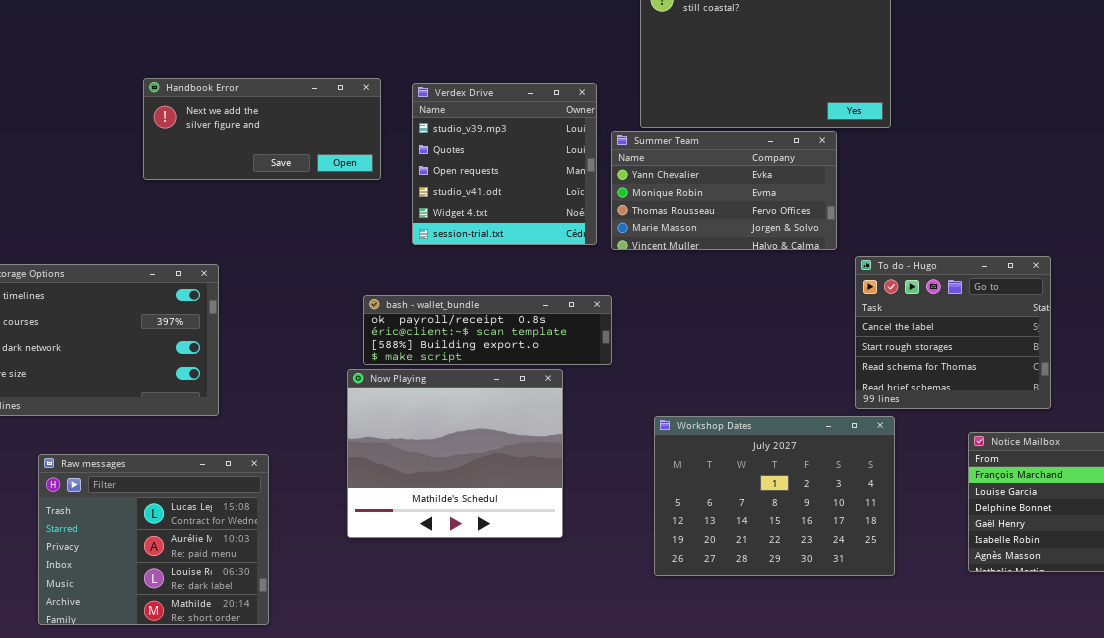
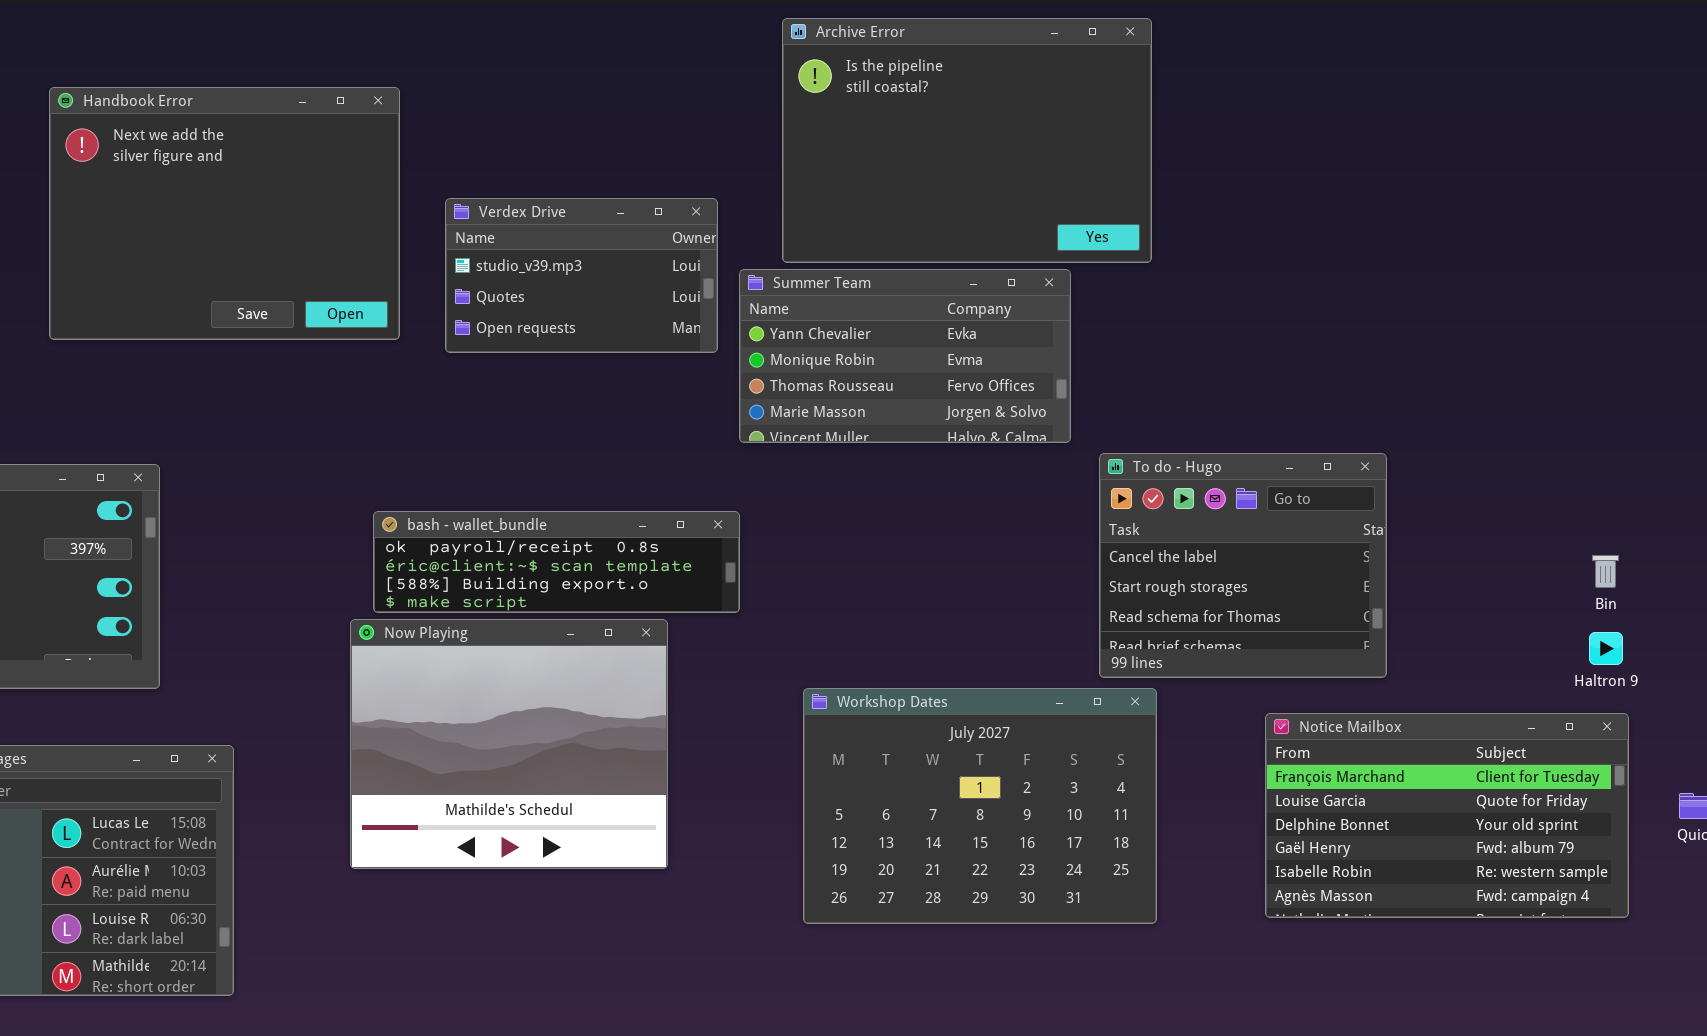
Handbook Error: [143,78,381,180] -> [49,87,400,340], resized
Verdex Drive: [412,83,597,245] -> [445,198,718,353], resized

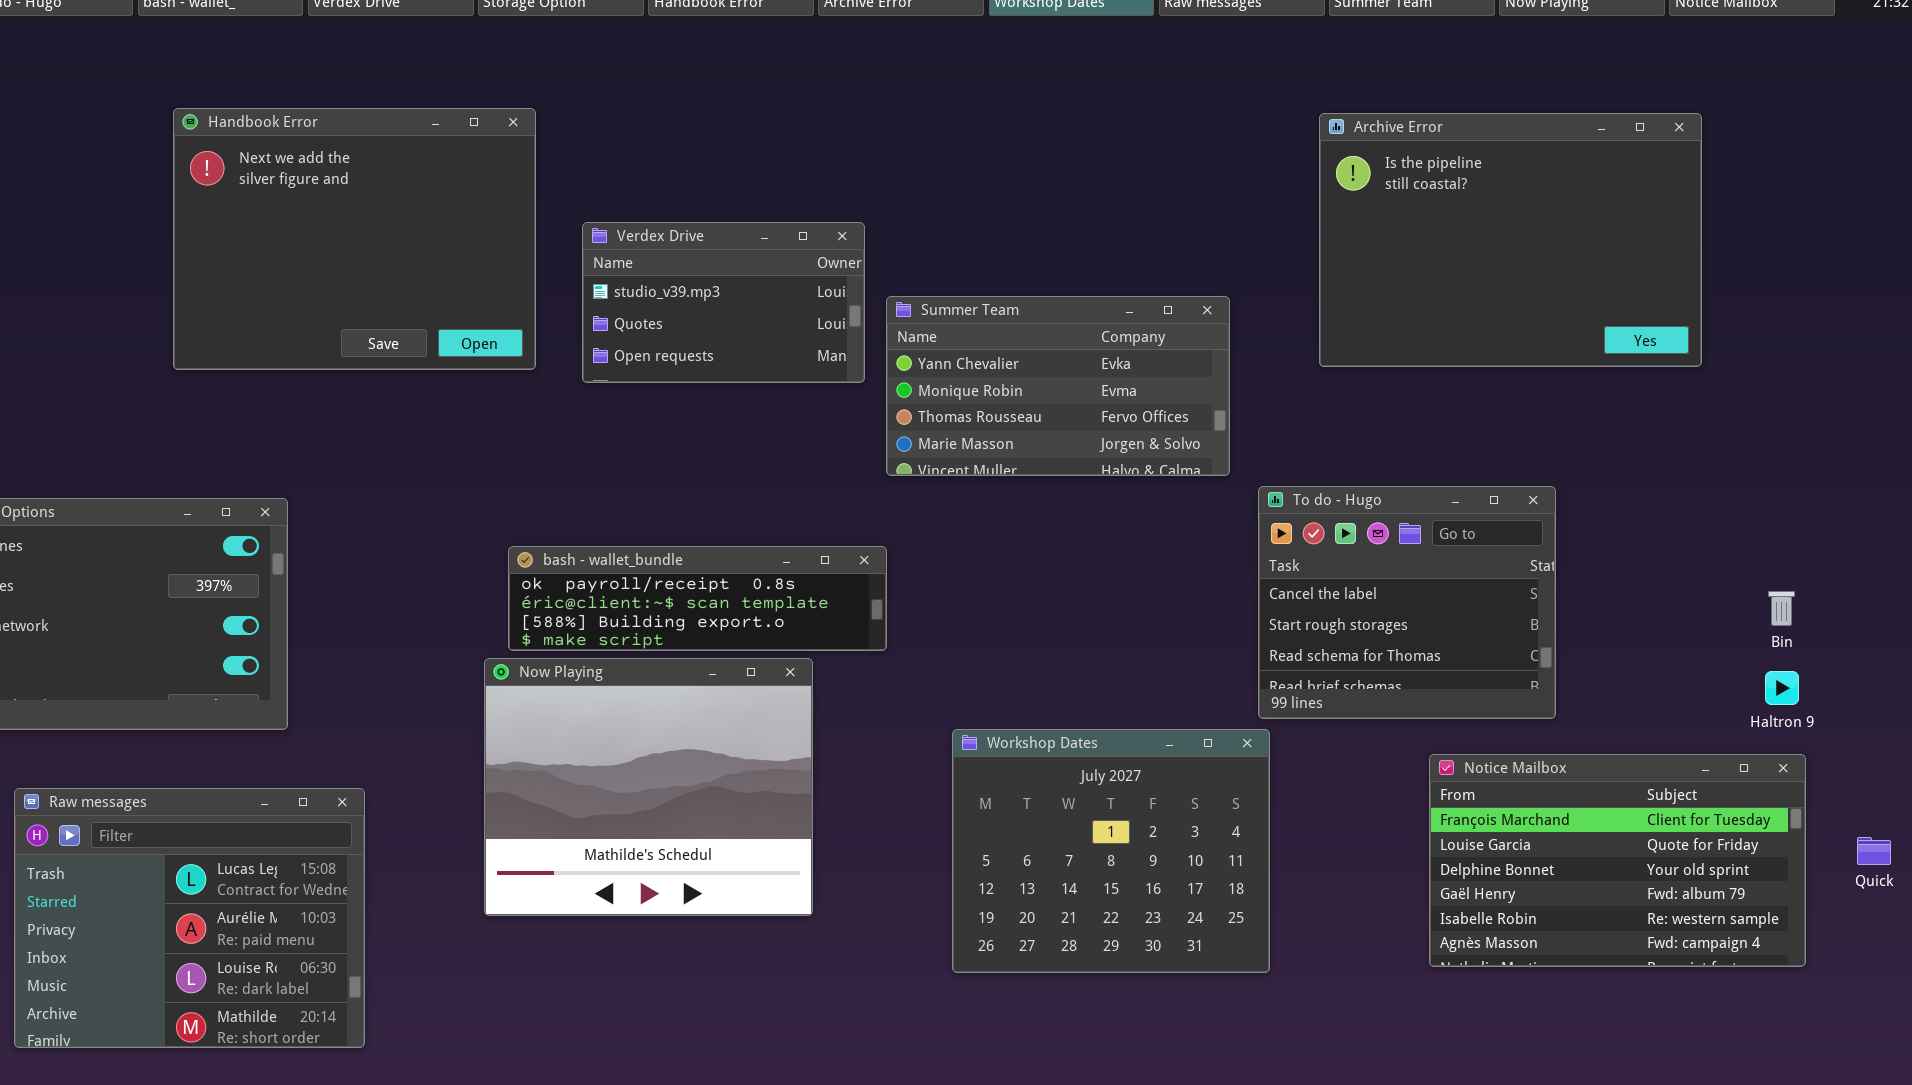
Archive Error: [782,18,1152,263] -> [1319,113,1702,367], moved
Workshop Dates: [803,688,1157,924] -> [952,729,1270,973], resized

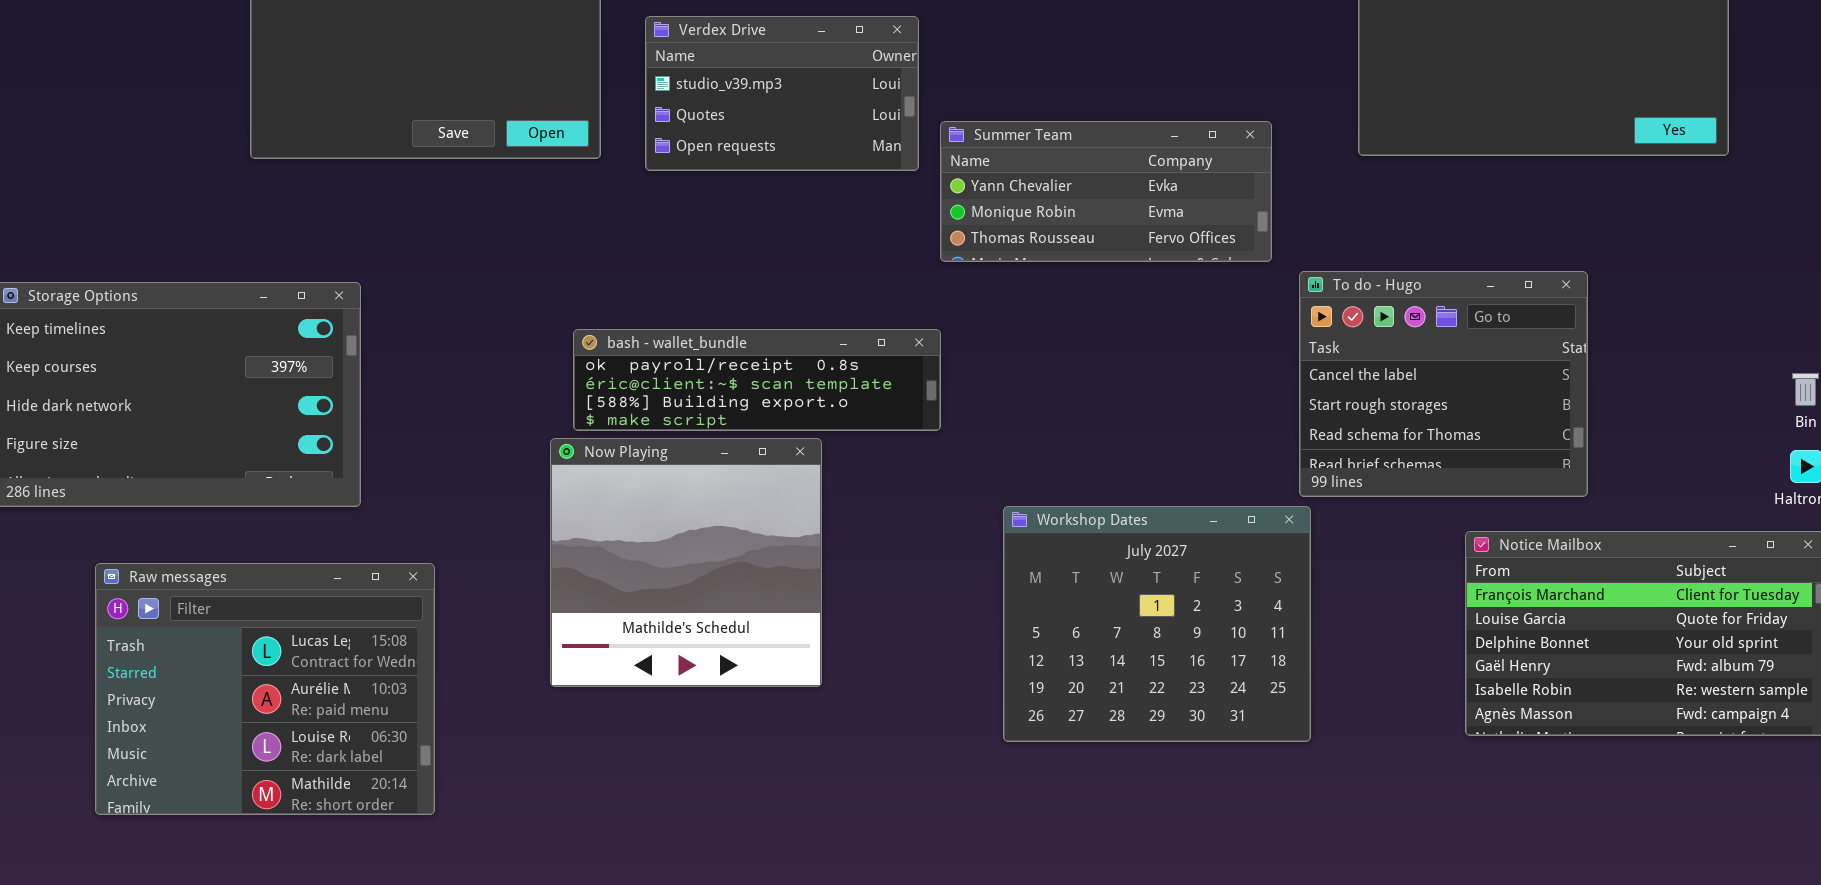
Summer Team: [886,296,1230,476] -> [940,121,1272,262], resized
Now Playing: [484,658,813,916] -> [550,438,822,687], resized

